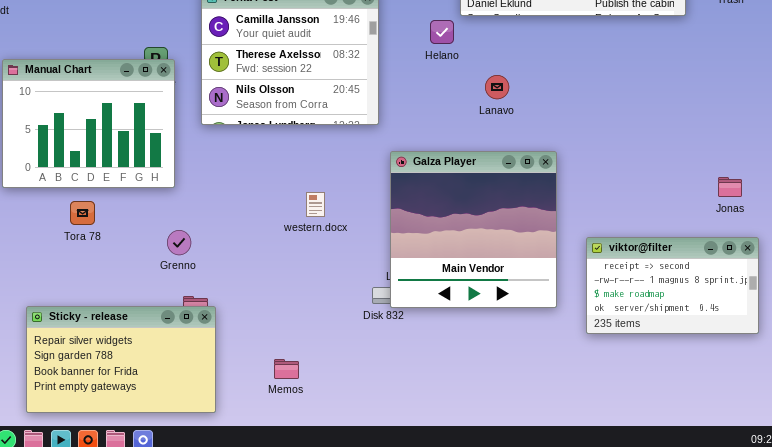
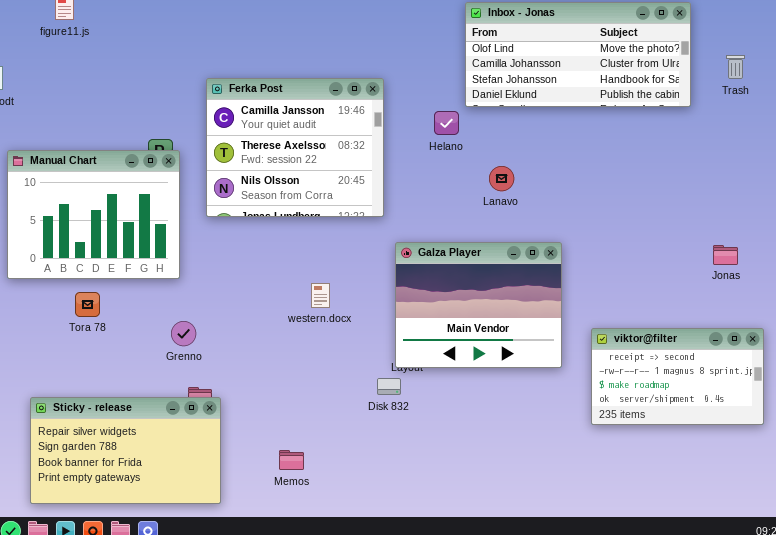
Galza Player: [390,151,557,308] -> [395,242,562,368], resized
Jonas: [718,177,742,197] -> [713,245,738,265], moved

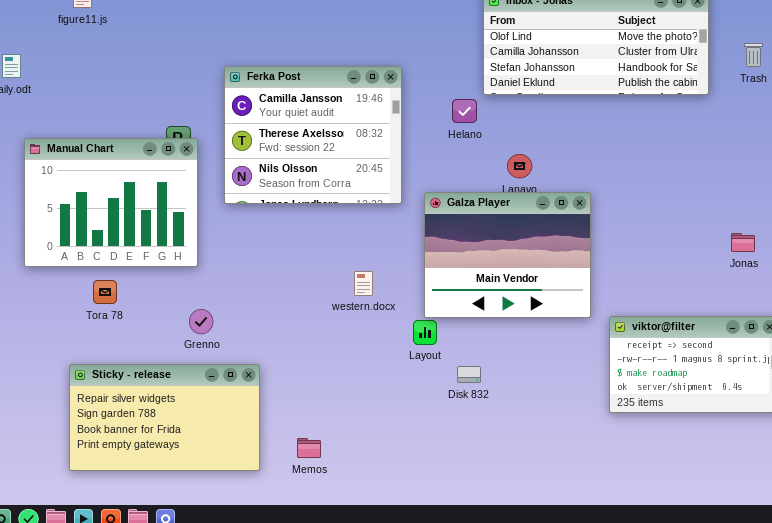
Galza Player: [395,242,562,368] -> [424,192,591,318], moved
western.docx: [311,283,330,308] -> [354,271,373,296], moved
Disk 832: [377,378,401,395] -> [457,366,481,383], moved
Sticky - release: [30,397,221,504] -> [69,364,260,471], moved

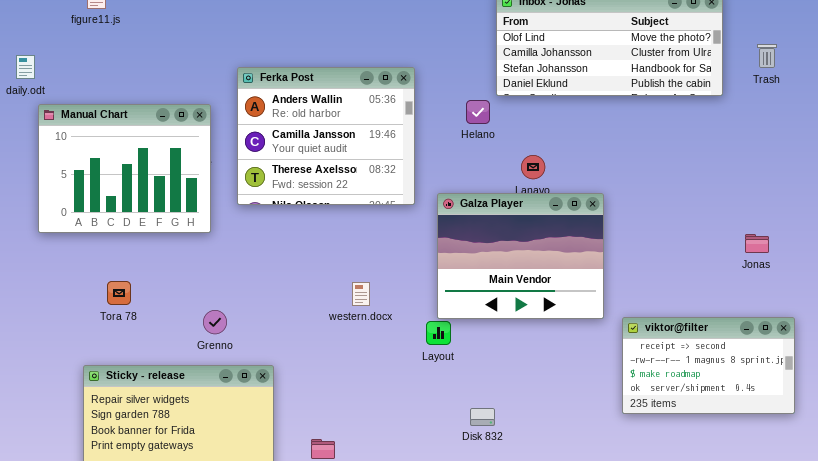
Ferka Post: [224,66,402,204] -> [237,67,415,205], scrolled up 1 row
Manual Chart: [24,138,198,267] -> [38,104,211,233], moved
western.docx: [354,271,373,296] -> [352,282,370,306], moved
Disk 832: [457,366,481,383] -> [470,408,495,426], moved

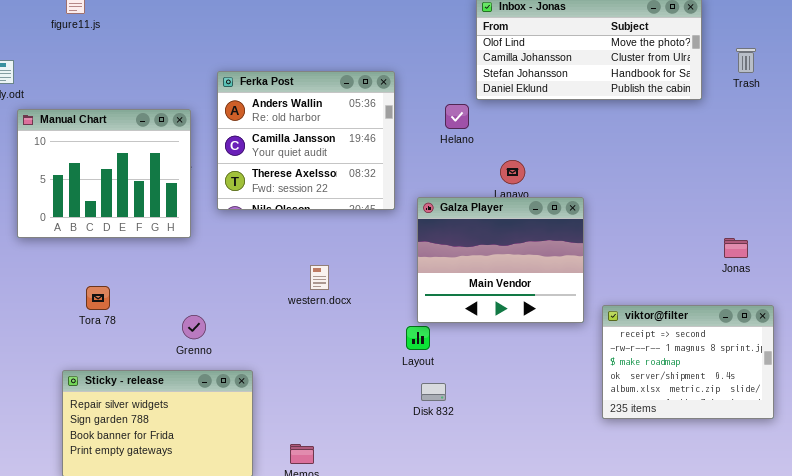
western.docx: [352,282,370,306] -> [310,265,329,290], moved
viktor@filter: [622,317,795,414] -> [602,305,774,419], resized
Disk 832: [470,408,495,426] -> [421,383,446,401], moved

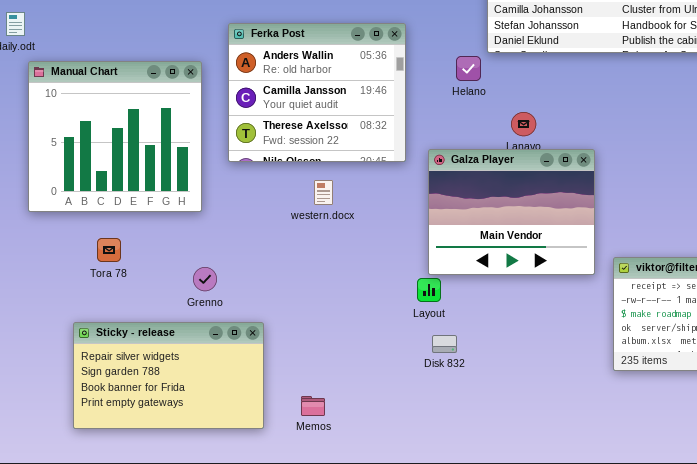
Manual Chart: [17,109,191,238] -> [28,61,202,212], resized
western.docx: [310,265,329,290] -> [314,180,333,205], moved

